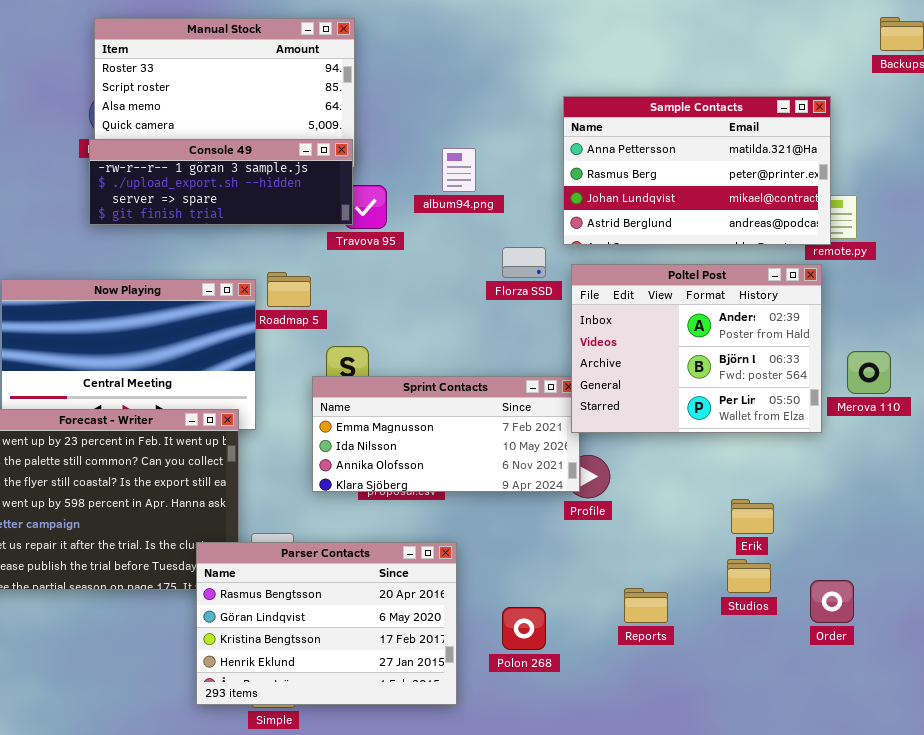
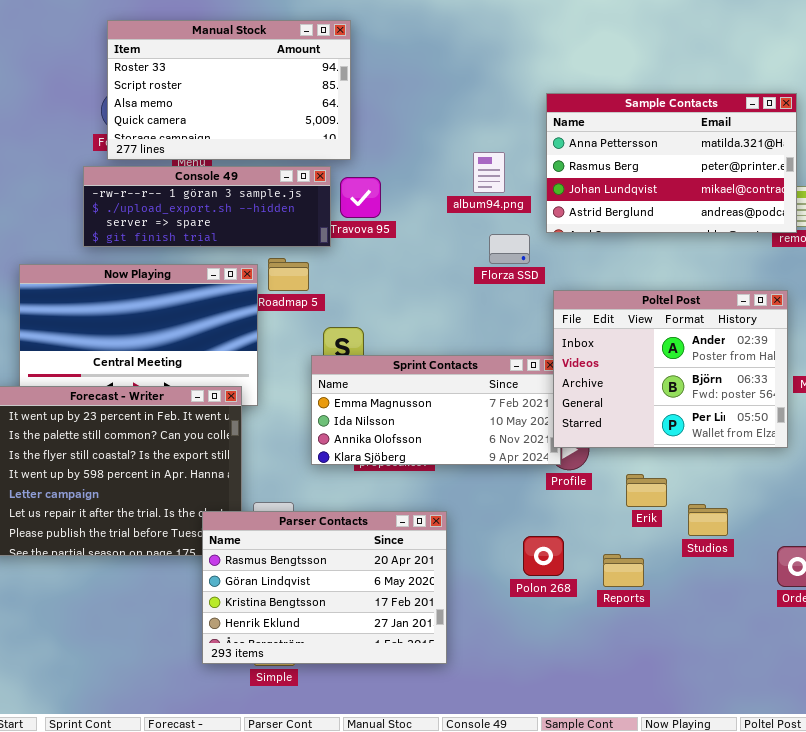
Console 49: [89,139,353,225] -> [83,166,331,247], moved
album94.png: [442,148,476,192] -> [473,152,505,193], moved
Poltel Post: [571,264,822,433] -> [553,290,788,448], moved
Erik: [731,499,774,534] -> [626,474,667,507], moved
Studios: [727,559,771,593] -> [688,504,728,536], moved
Polon 268: [502,607,546,650] -> [523,536,564,576], moved

